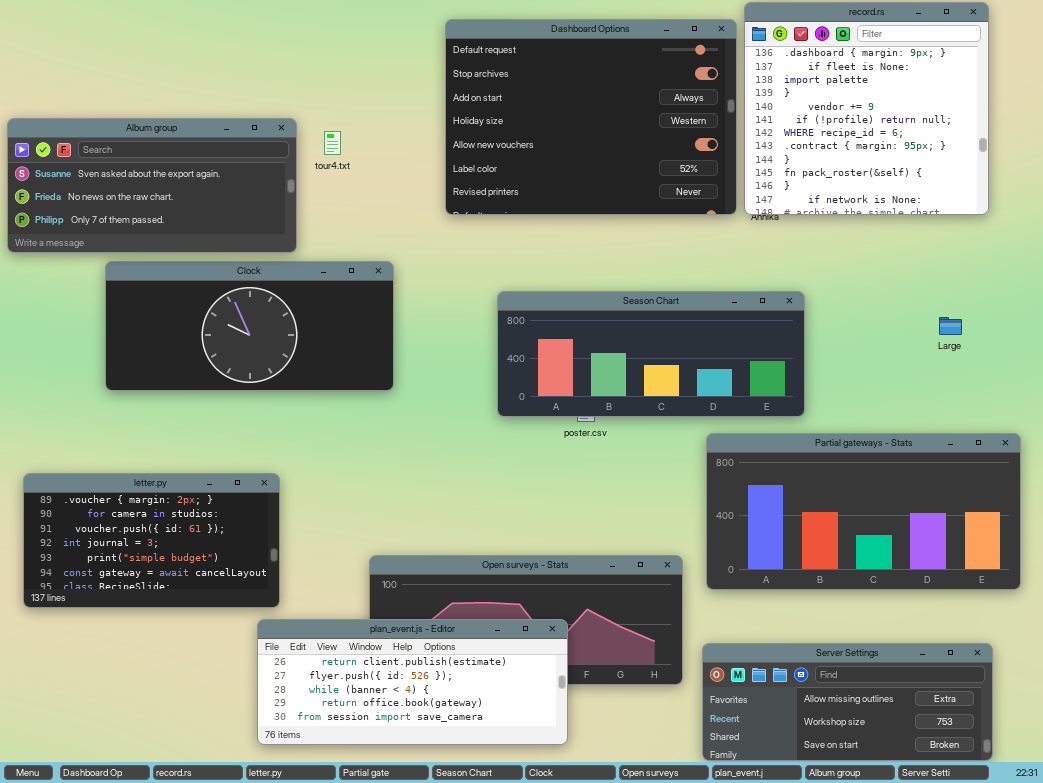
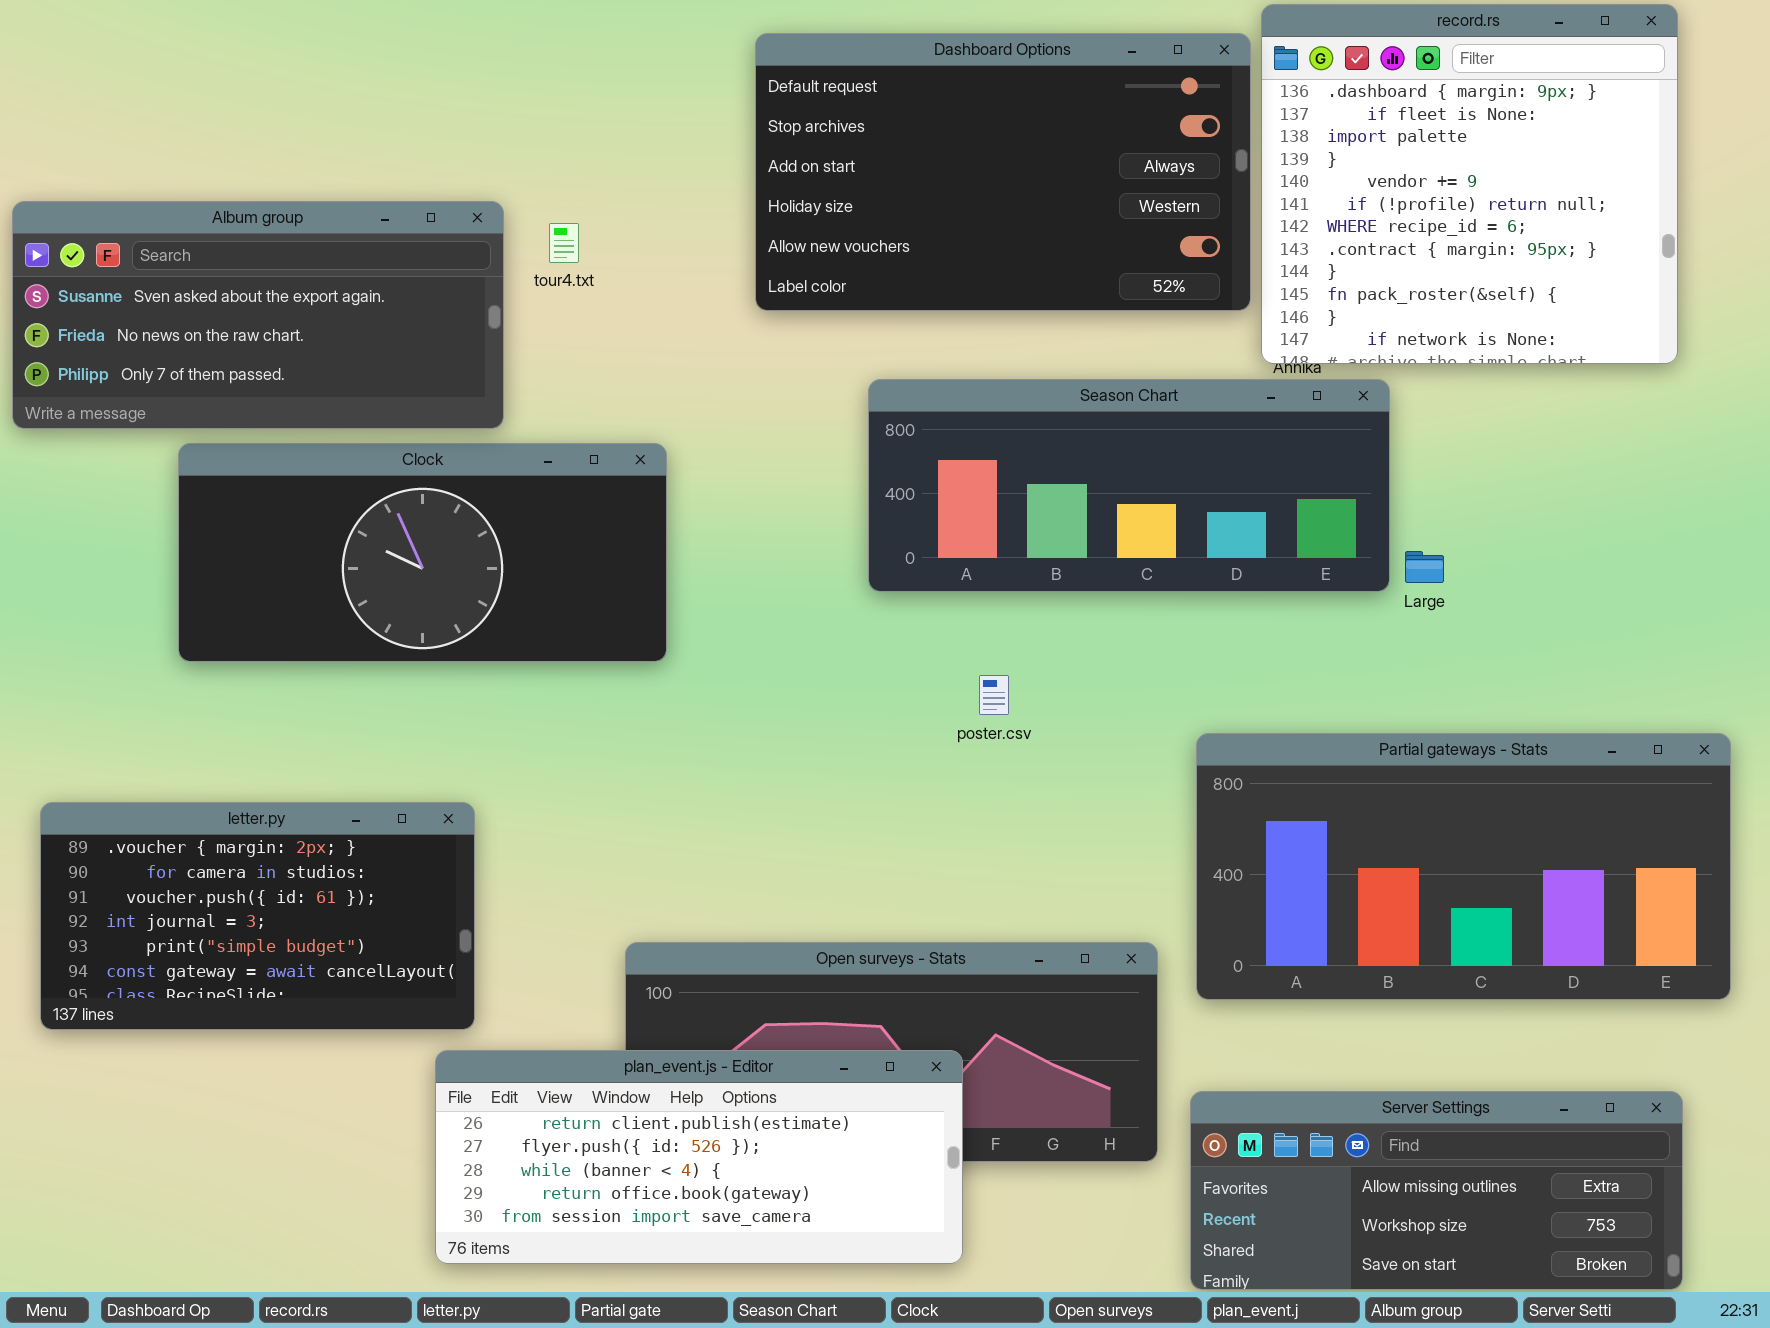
Dashboard Options: [445,19,737,215] -> [755,33,1251,311], resized
Season Chart: [497,291,805,417] -> [868,379,1390,592], moved
Large: [939,317,962,335] -> [1405,551,1444,583], moved

